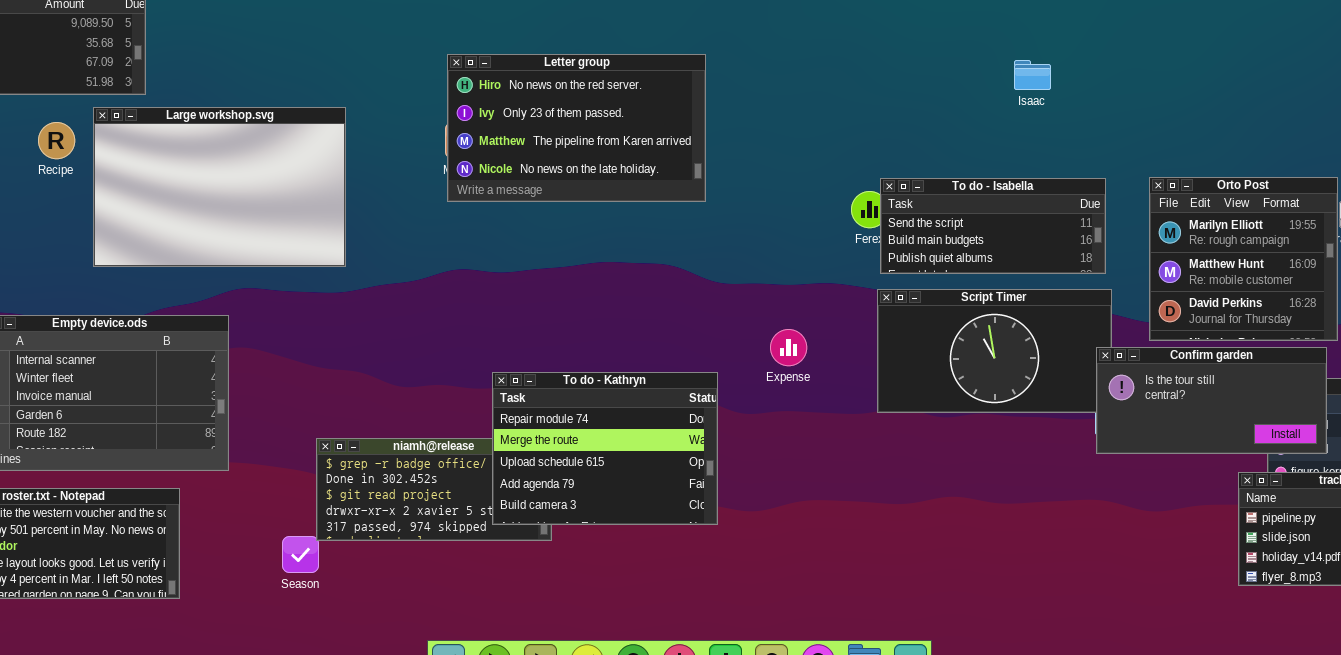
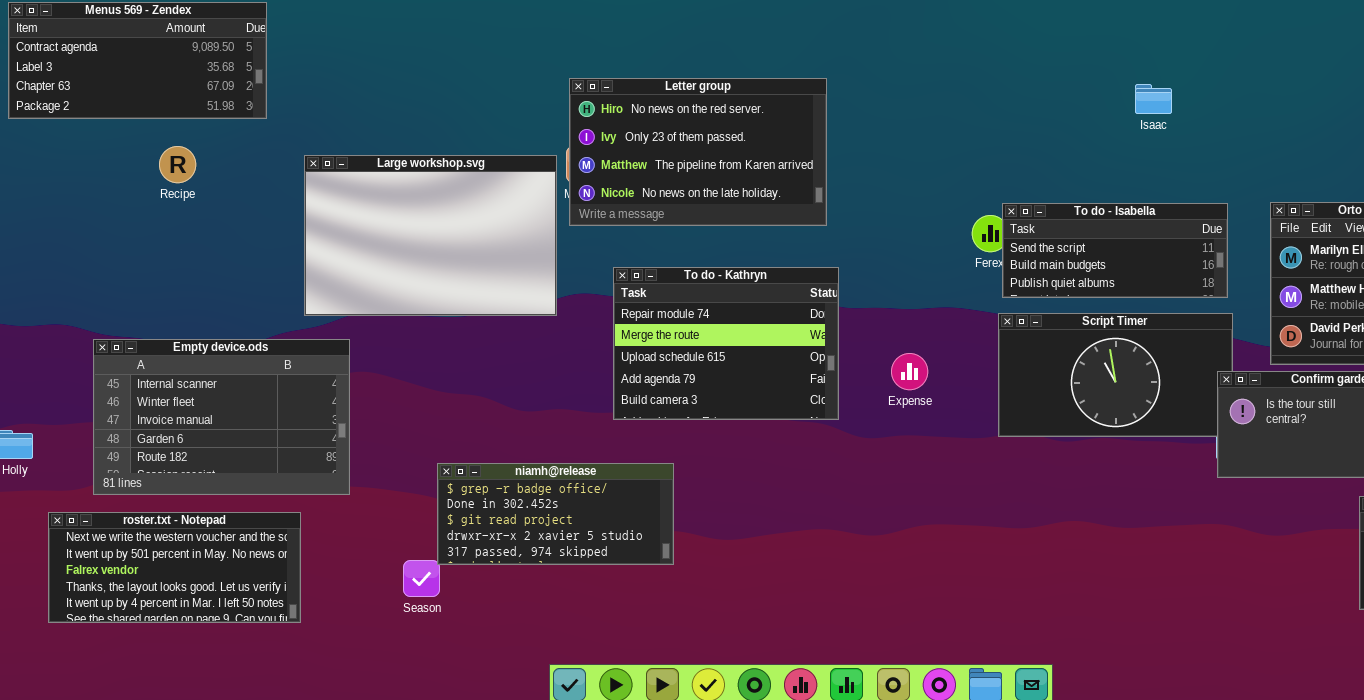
Large workshop.svg: [93,107,346,267] -> [304,155,557,316], moved
To do - Kathryn: [492,372,718,525] -> [613,267,839,420], moved

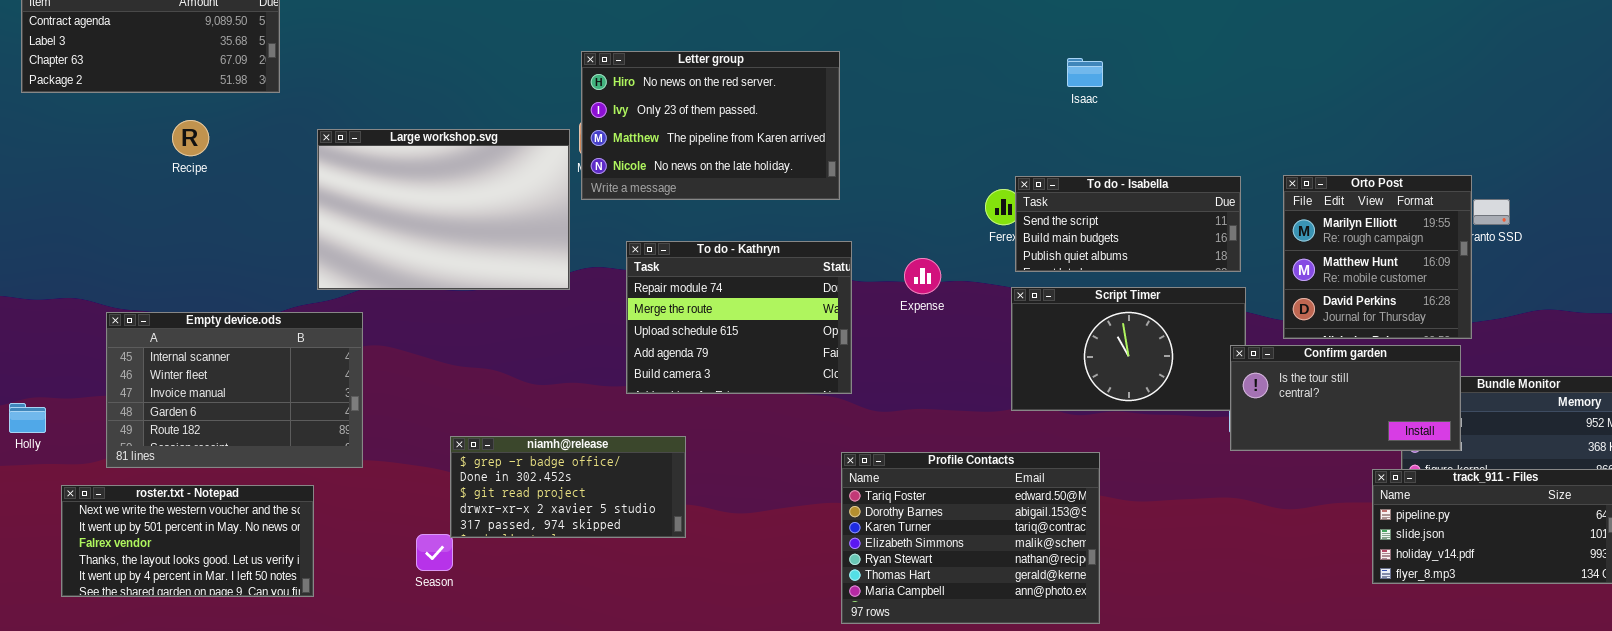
Isaac: [1135,84,1172,114] -> [1067,58,1103,87], moved
Expense: [891,353,928,390] -> [904,258,941,294], moved
Profile Contacts: none -> [841,452,1100,624], opened

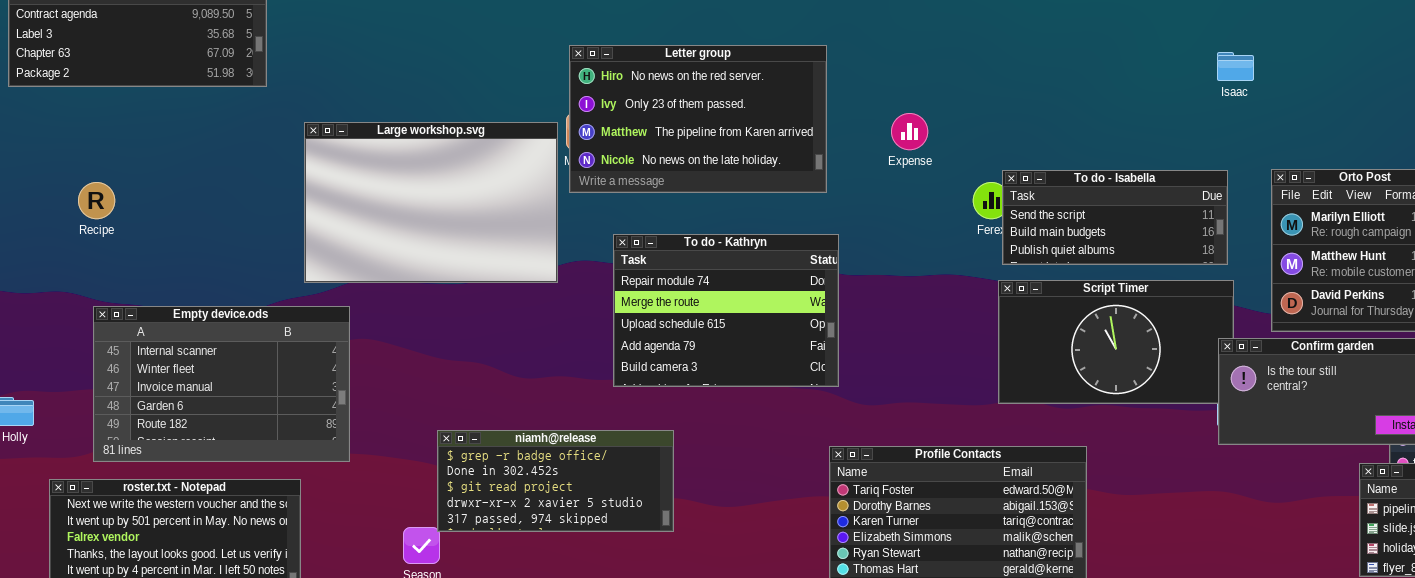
Isaac: [1067,58,1103,87] -> [1217,52,1254,81], moved
Recipe: [172,120,209,156] -> [78,182,115,219], moved
Expense: [904,258,941,294] -> [891,113,928,150], moved

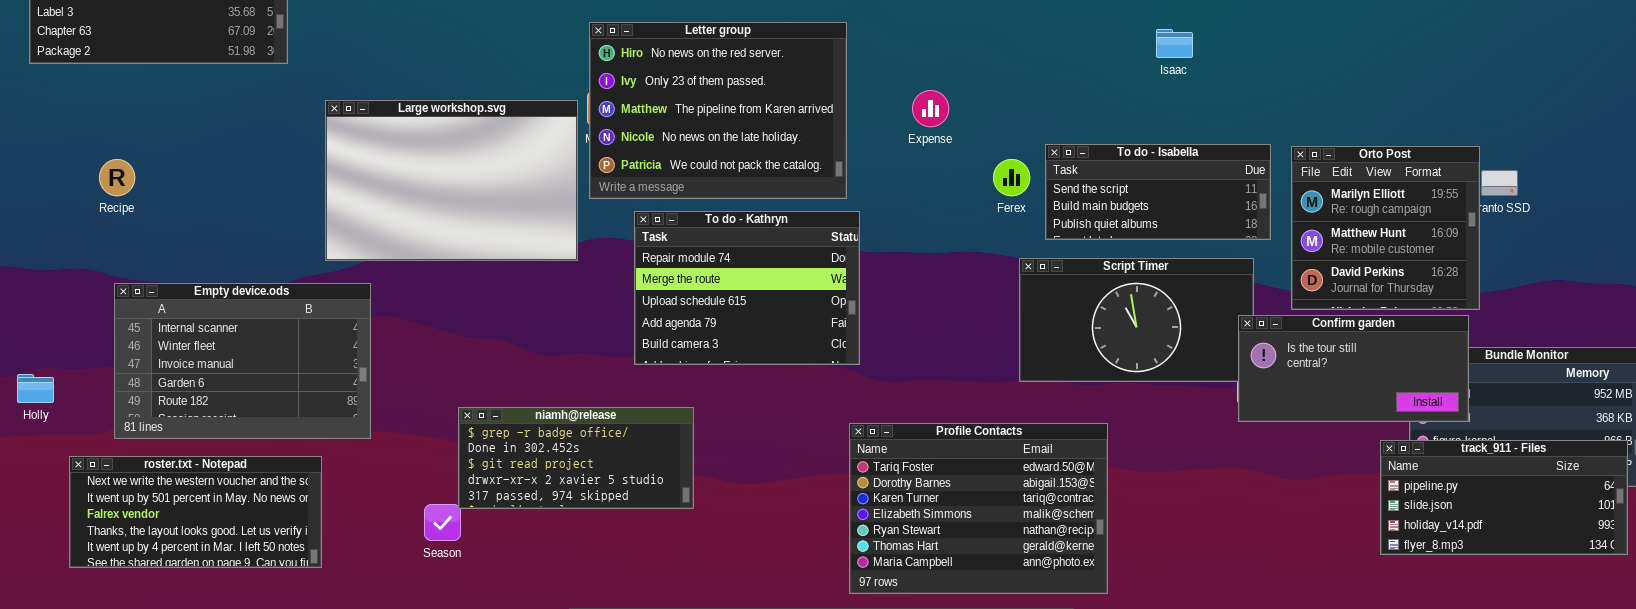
Letter group: [569,45,827,193] -> [589,22,847,199], resized
Isaac: [1217,52,1254,81] -> [1156,29,1193,58], moved
To do - Isabella: [1002,170,1228,265] -> [1045,144,1271,240], moved

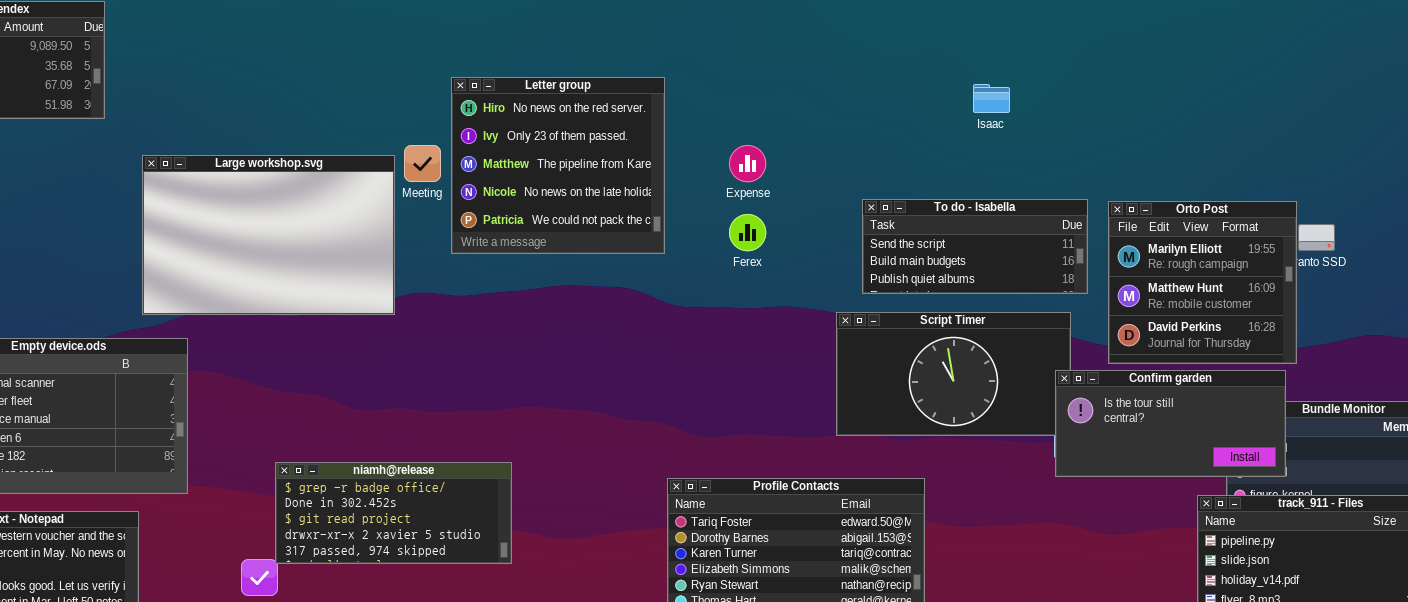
Letter group: [589,22,847,199] -> [451,77,665,254], resized
Ferex: [993,159,1030,196] -> [729,214,766,251], moved
To do - Kathryn: [634,211,860,365] -> none, closed

